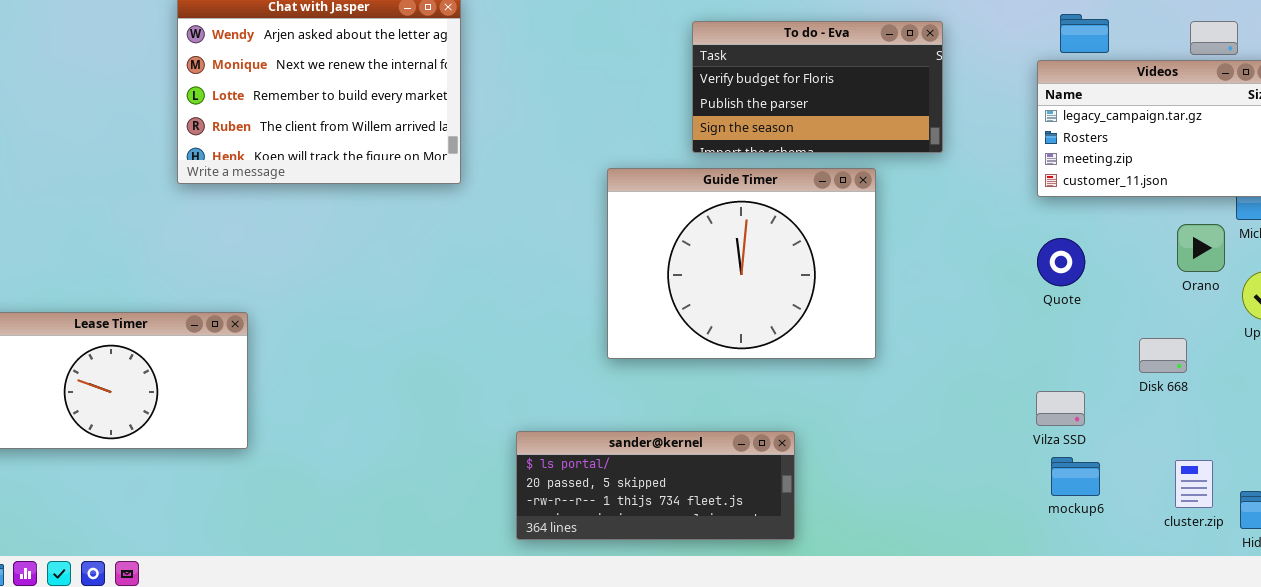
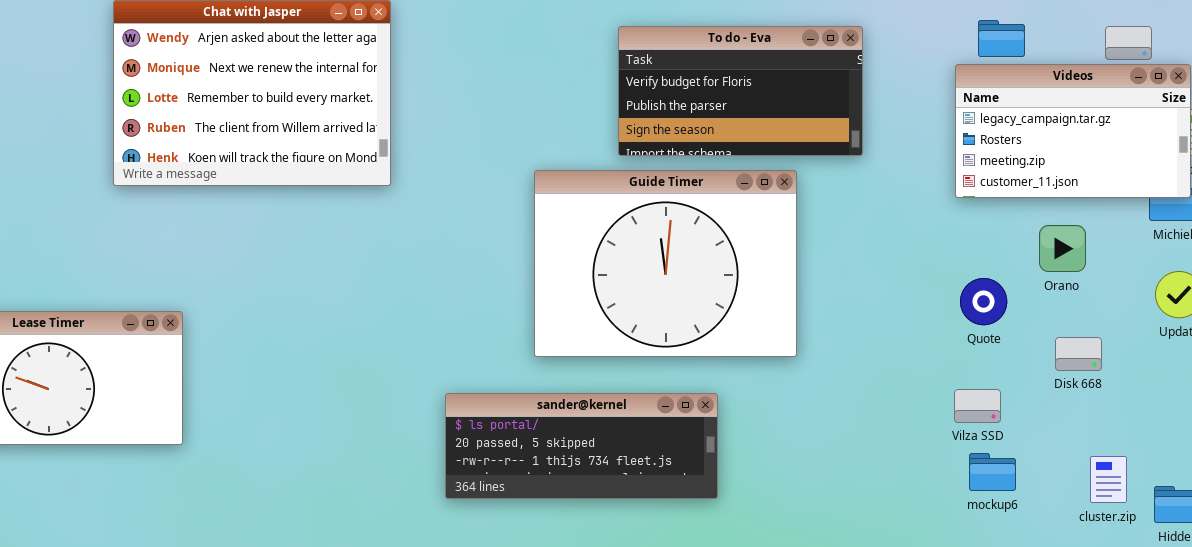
Orano: [1177,224,1225,272] -> [1039,225,1086,272], moved
Quote: [1037,238,1085,286] -> [960,278,1007,325], moved
sander@kernel: [516,431,795,540] -> [445,393,718,499], moved

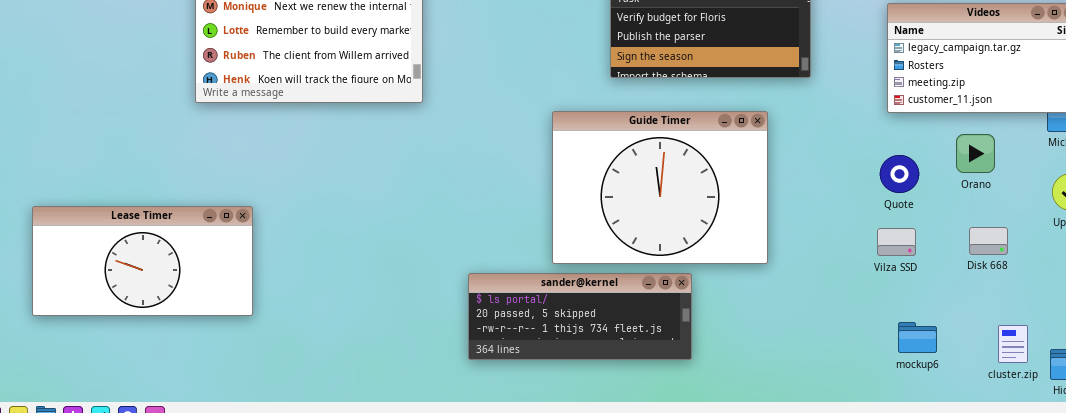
Guide Timer: [534,170,797,357] -> [552,111,768,264], moved
Quote: [960,278,1007,325] -> [880,155,919,193], moved
Vilza SSD: [954,389,1001,423] -> [877,228,916,256], moved

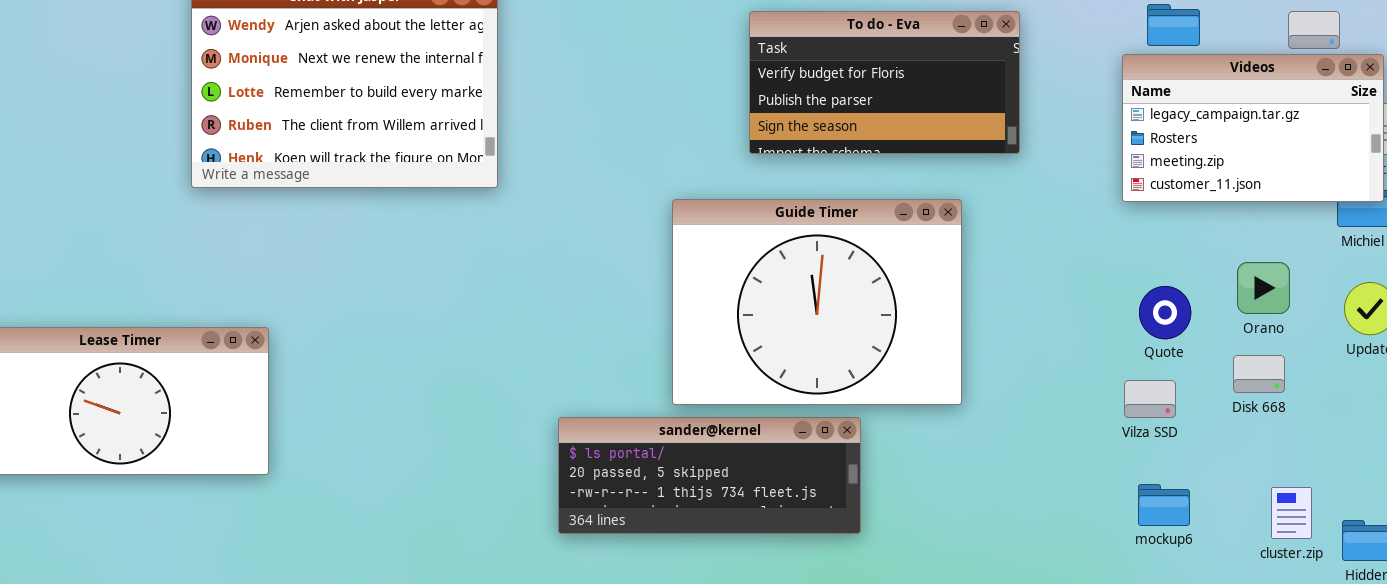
Orano: [956,134,995,173] -> [1237,262,1290,314], moved
Quote: [880,155,919,193] -> [1139,286,1191,339], moved
Vilza SSD: [877,228,916,256] -> [1124,380,1176,418], moved

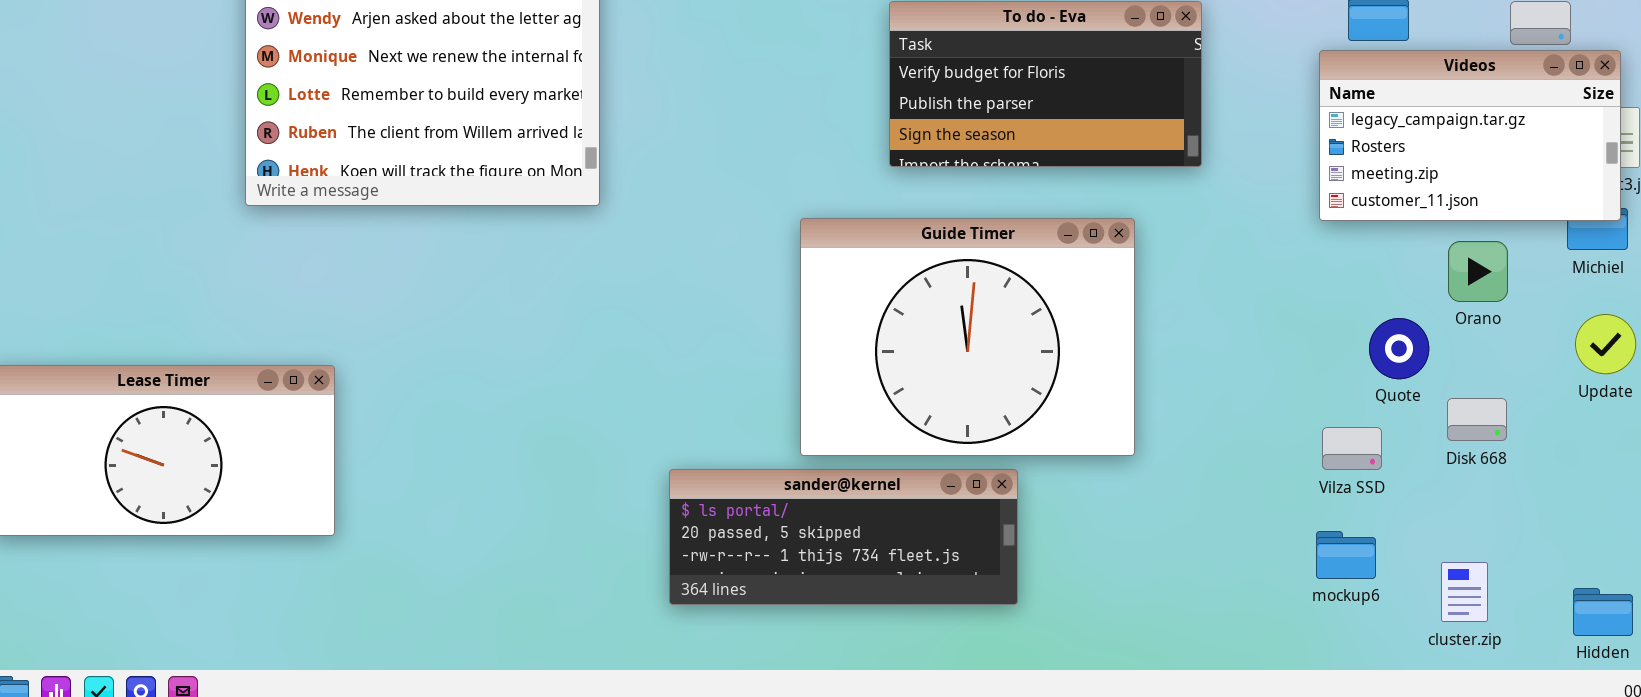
Orano: [1237,262,1290,314] -> [1448,241,1508,302], moved
Quote: [1139,286,1191,339] -> [1369,318,1429,379], moved
mockup6: [1138,484,1190,526] -> [1316,531,1376,579], moved
cluster.zip: [1271,487,1312,539] -> [1441,562,1488,622], moved

